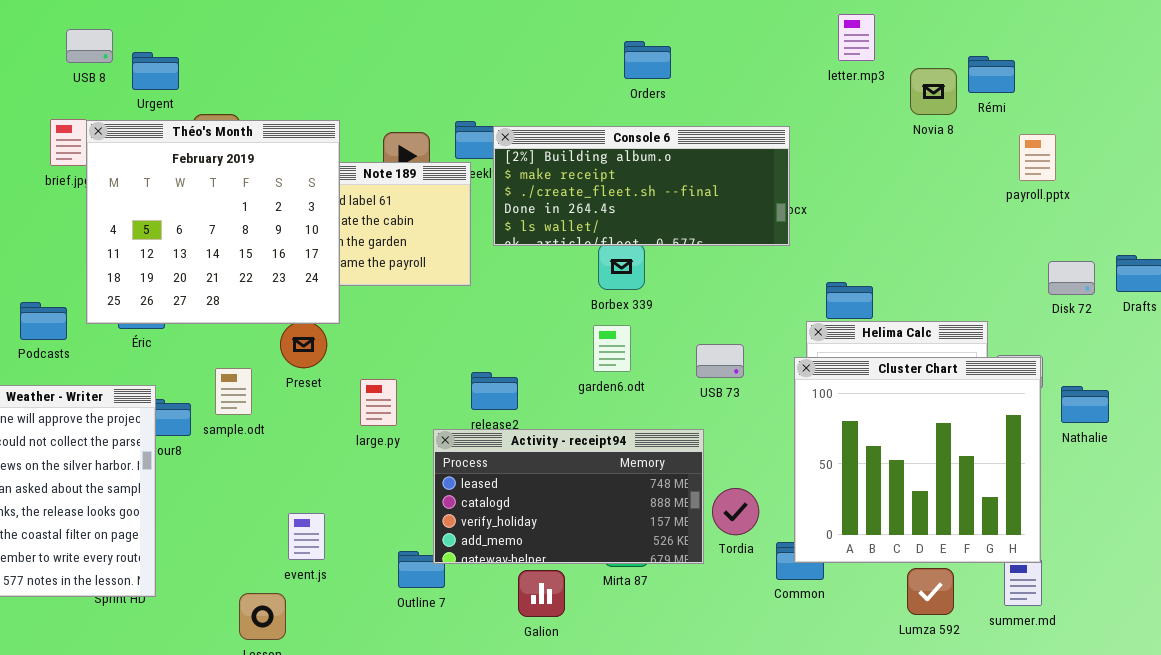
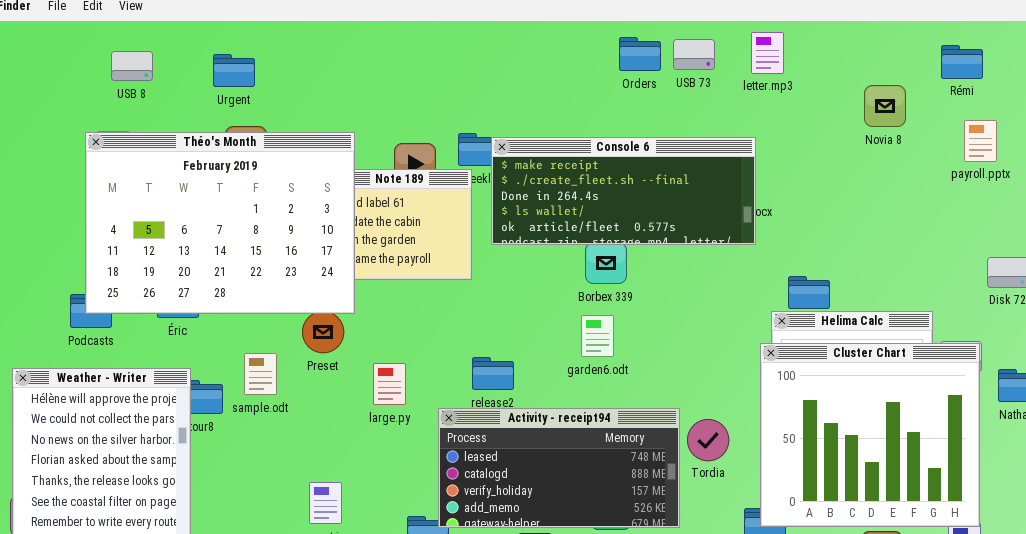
letter.mp3: [838,14,875,61] -> [751,32,784,74], moved
Orders: [624,41,671,79] -> [619,37,661,71], moved
Urgent: [132,52,179,90] -> [213,54,255,87], moved
Rémi: [968,56,1015,93] -> [941,45,983,79], moved
Théo's Month: [86,120,340,324] -> [85,132,355,314], resized
Console 6: [493,126,790,246] -> [491,137,756,245], scrolled down 1 row
payroll.pptx: [1019,134,1056,181] -> [964,120,997,162], moved
USB 73: [696,344,744,378] -> [673,39,715,70], moved
Tordia: [712,488,759,535] -> [687,419,729,461], moved

